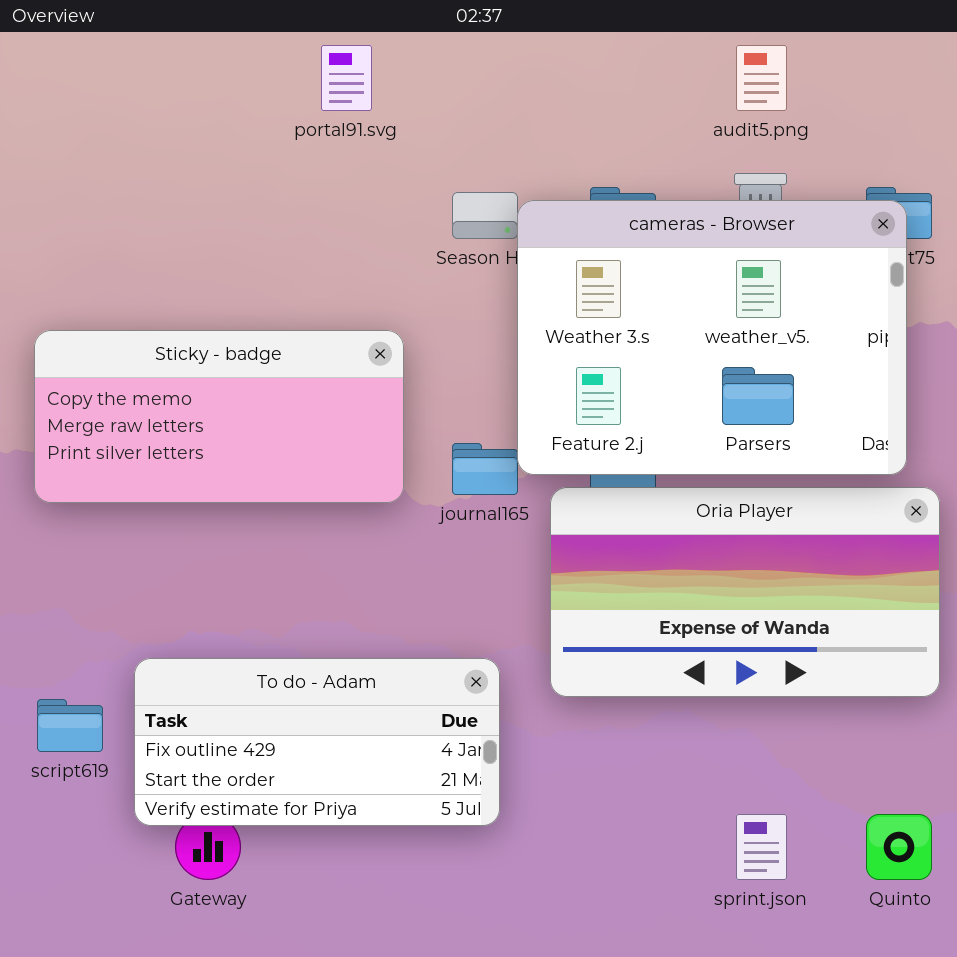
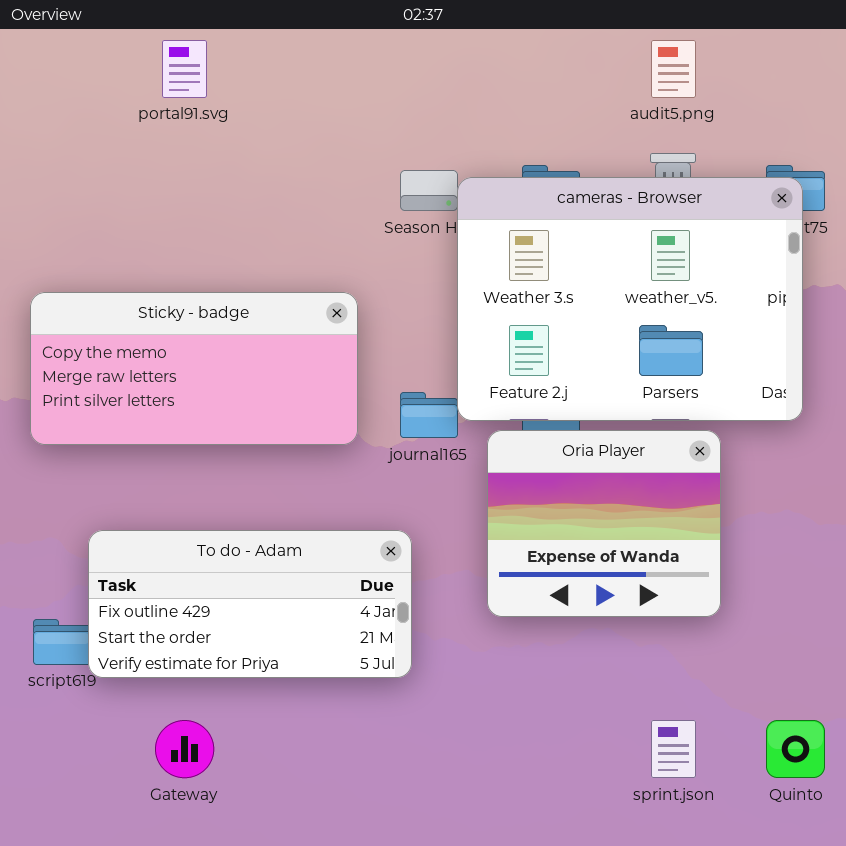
portal91.svg: [321,45,372,111] -> [162,40,207,98], moved
Oria Player: [550,487,940,697] -> [487,430,721,617], resized
To do - Adam: [134,658,500,826] -> [88,530,412,678], moved

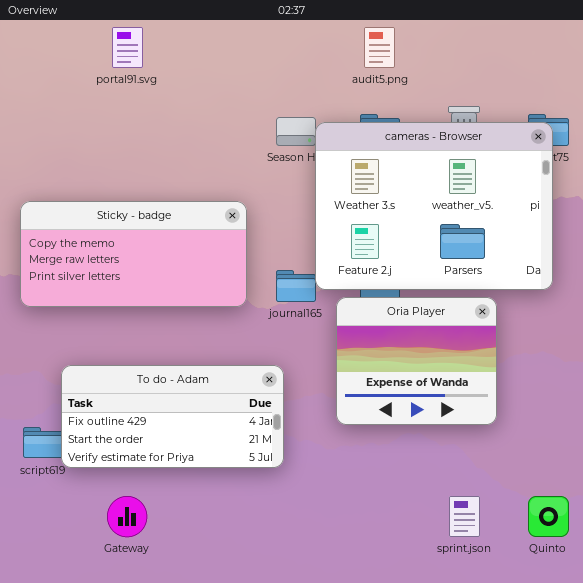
audit5.png: [651,40,696,98] -> [364,27,395,68], moved

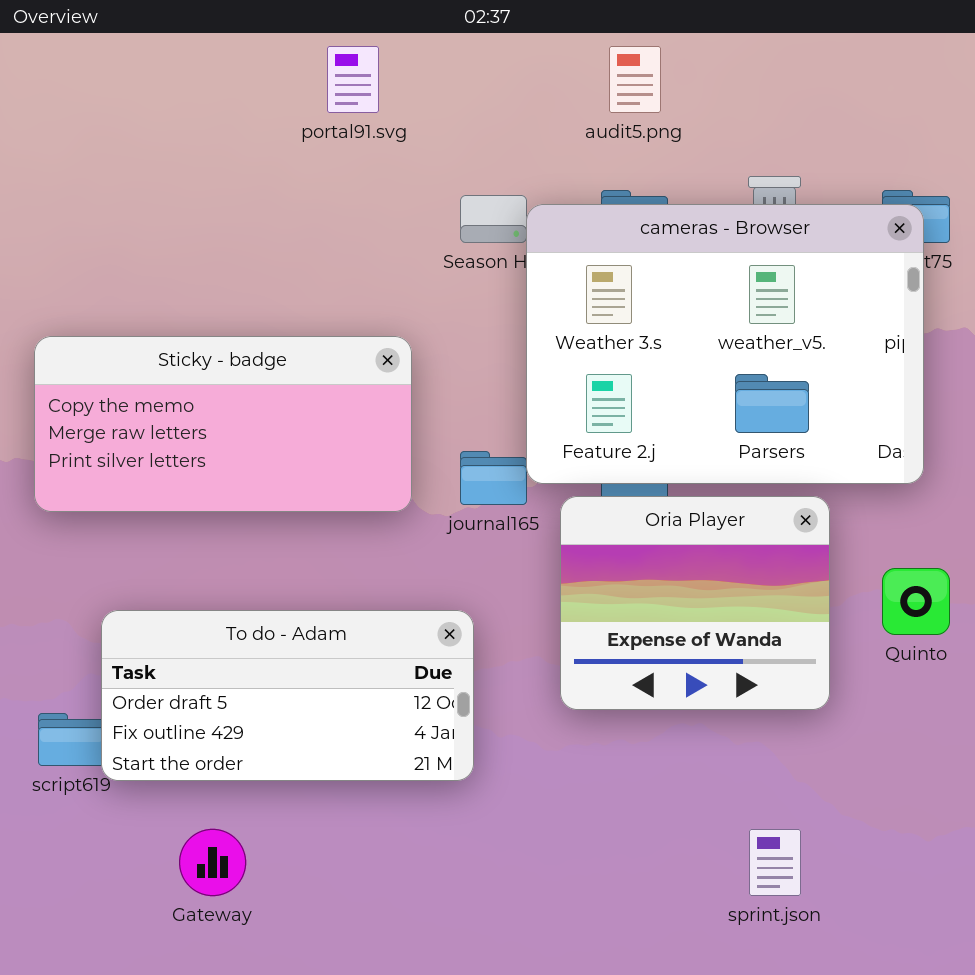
portal91.svg: [112,27,143,68] -> [327,46,379,113], moved
To do - Adam: [61,365,284,468] -> [101,610,474,781], scrolled up 1 row
Quinto: [528,496,569,537] -> [882,568,950,635], moved

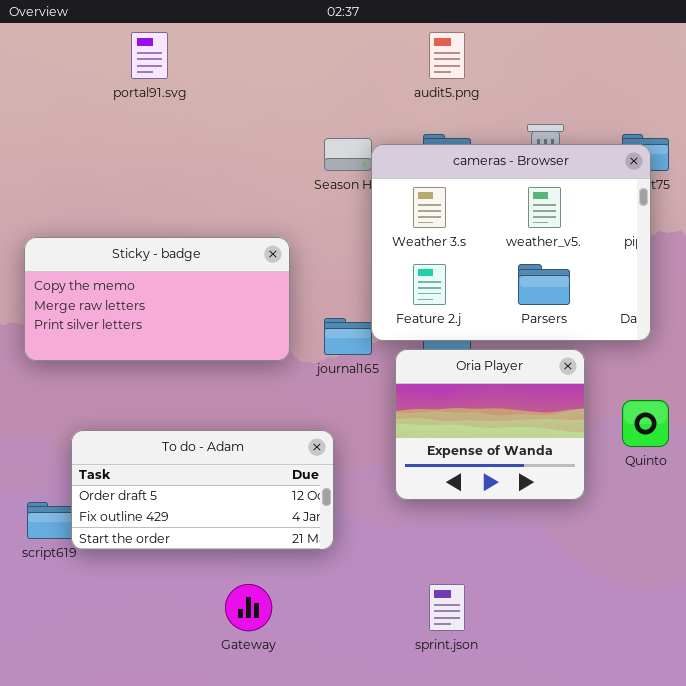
portal91.svg: [327,46,379,113] -> [131,32,168,79], moved
Gateway: [179,829,246,896] -> [225,584,272,631], moved
sprint.json: [749,829,801,896] -> [429,584,465,631], moved

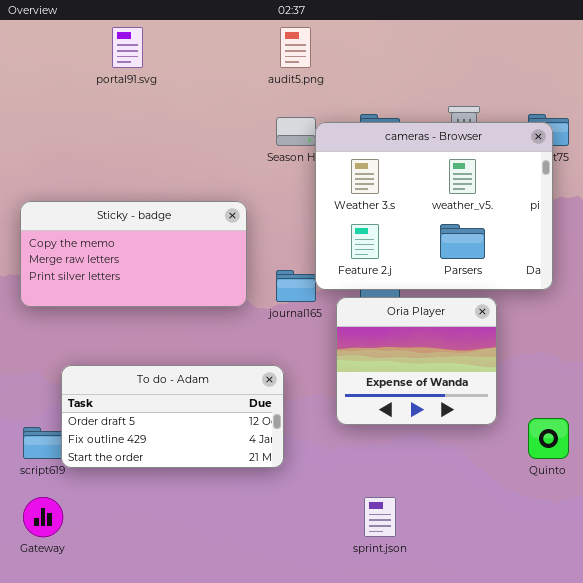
audit5.png: [429,32,465,79] -> [280,27,311,68], moved
Quinto: [622,400,669,447] -> [528,418,569,459], moved
Gateway: [225,584,272,631] -> [23,497,63,537], moved

